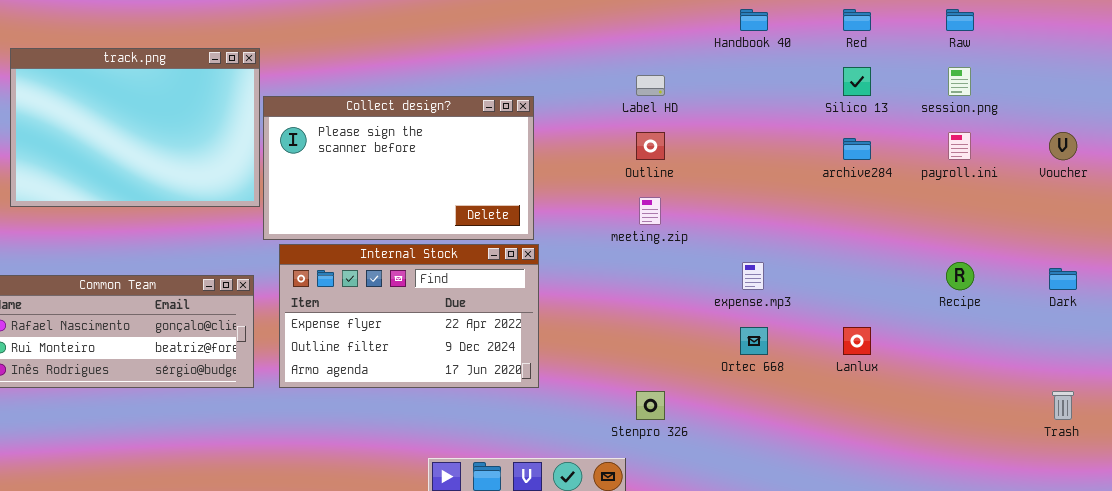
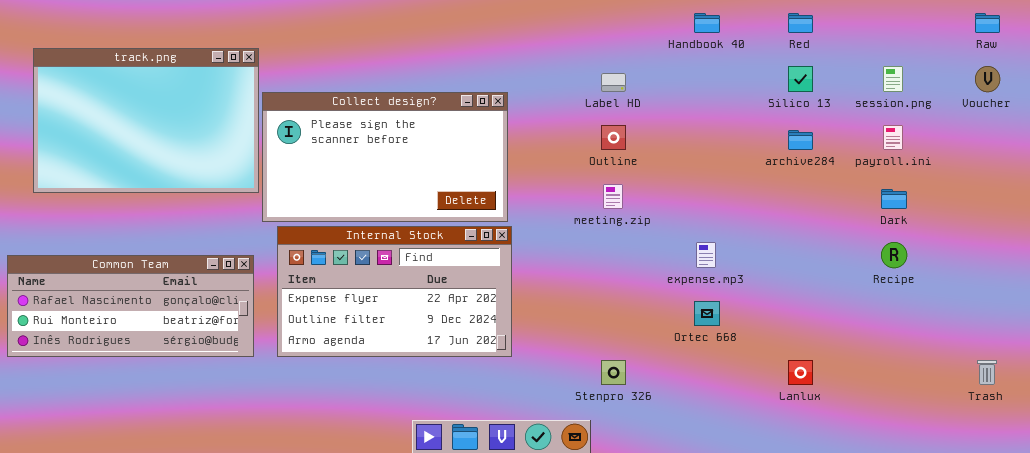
Raw: [946,9,974,31] -> [975,13,1000,33], moved
Voucher: [1049,132,1077,160] -> [975,66,1000,92], moved
Dark: [1049,268,1077,290] -> [881,189,907,209], moved
Lanlux: [843,327,871,355] -> [788,360,813,385], moved

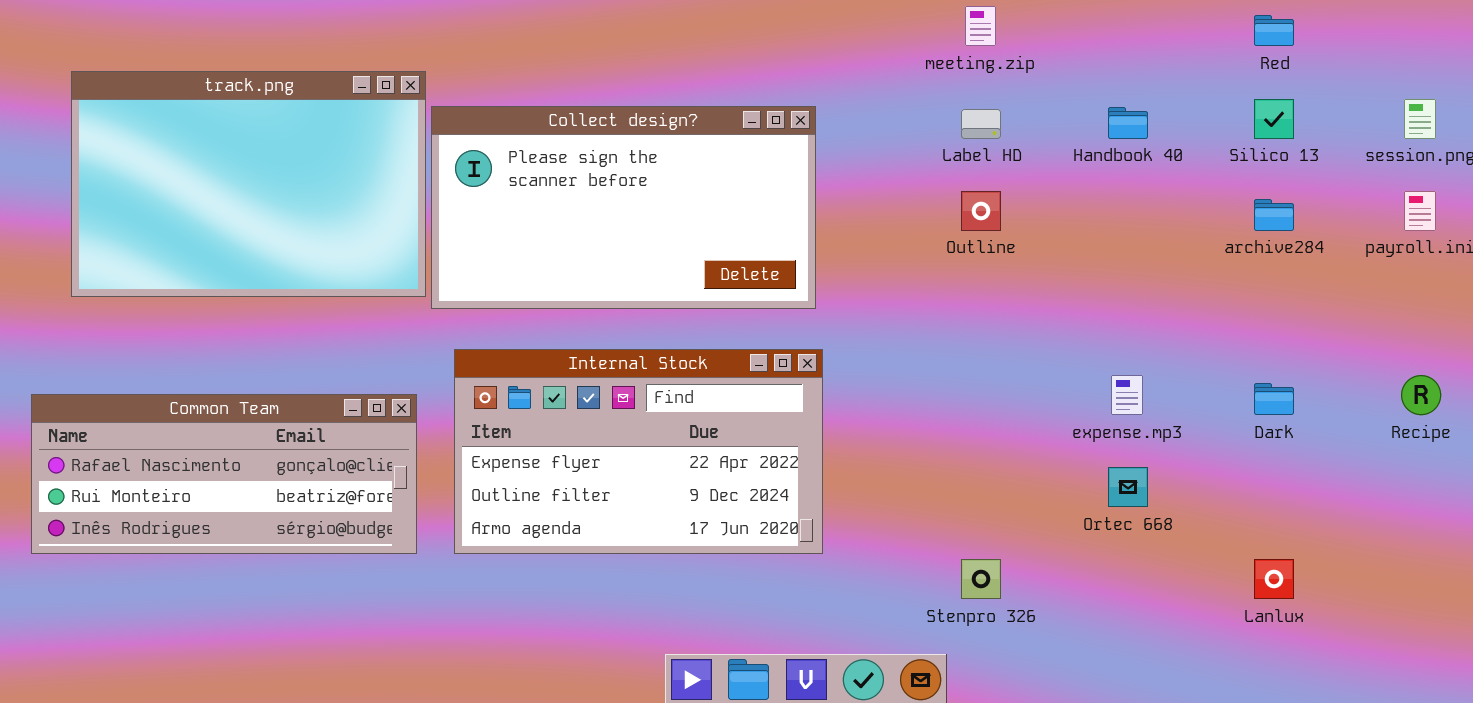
Handbook 40: [694,13,720,33] -> [1108,107,1148,139], moved
Collect design?: [262,92,508,222] -> [431,106,816,309], moved
meeting.zip: [603,184,623,209] -> [965,6,996,46], moved
Dark: [881,189,907,209] -> [1254,383,1294,415], moved

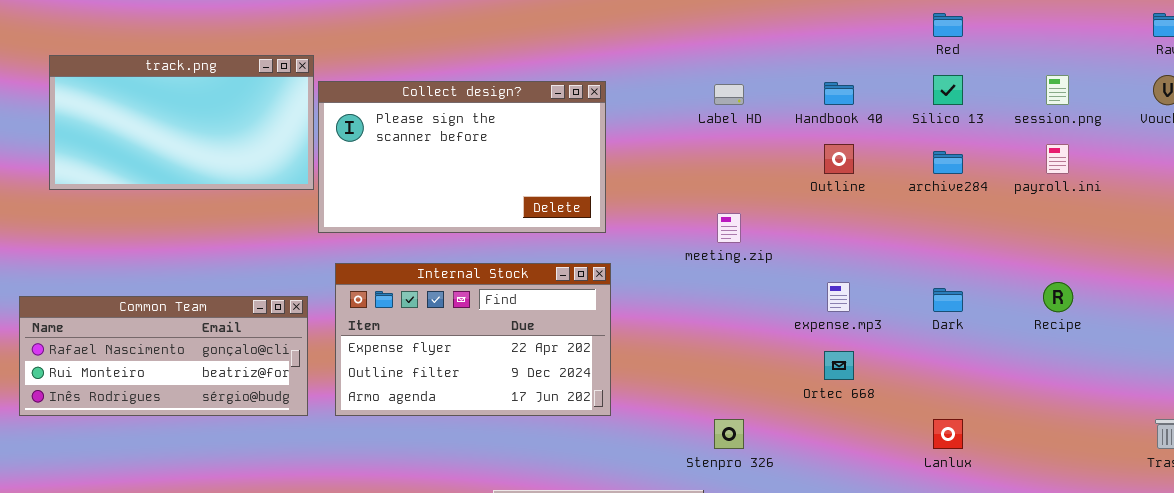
meeting.zip: [965,6,996,46] -> [717,213,741,243], moved
track.png: [71,71,426,297] -> [49,55,314,190], resized
Outline: [961,191,1001,231] -> [824,144,854,174], moved

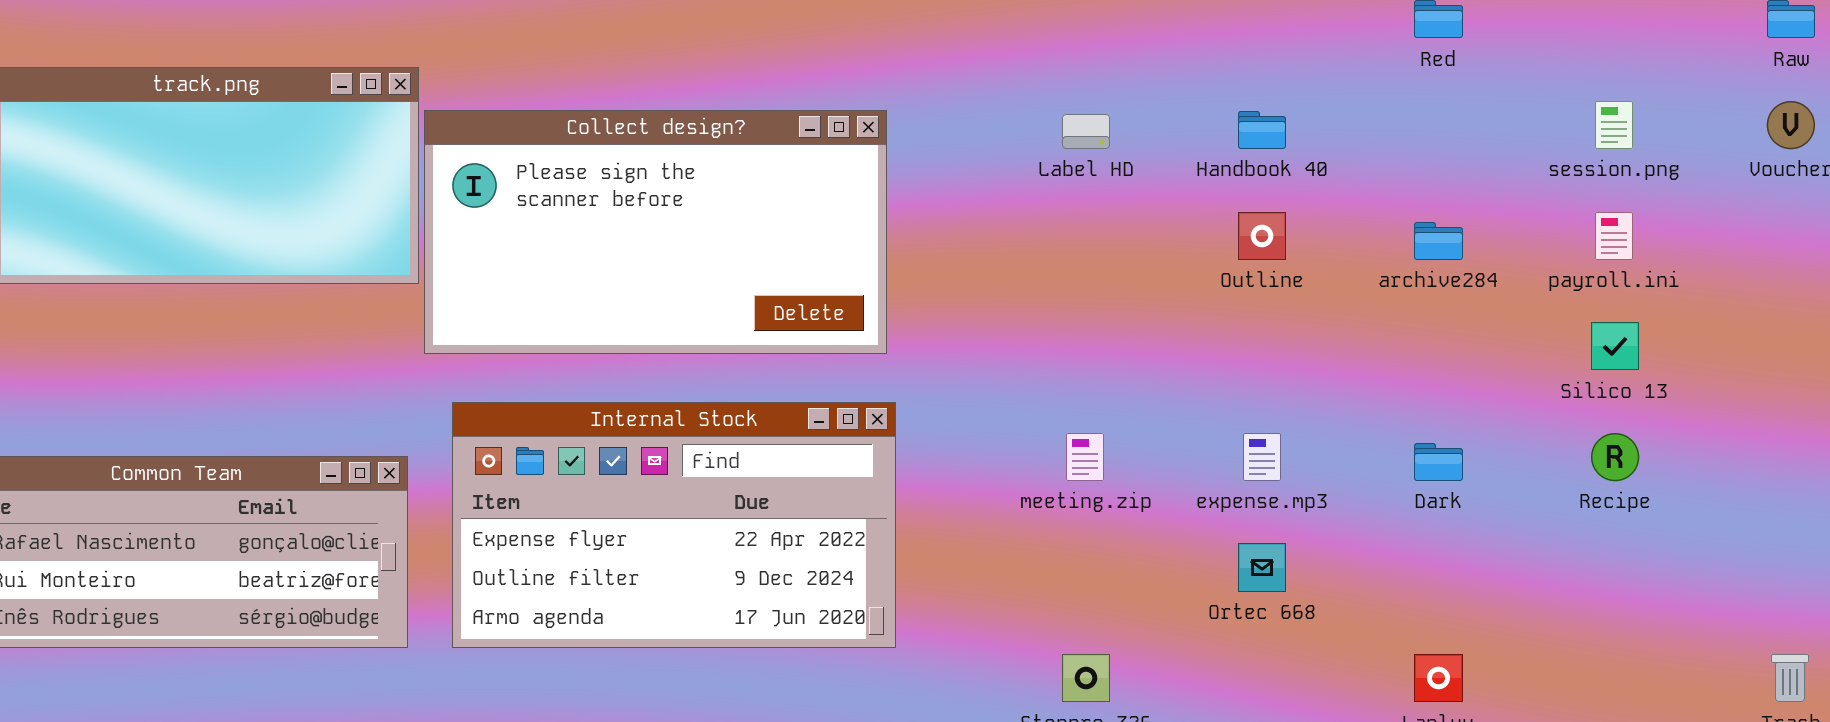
Silico 13: [933,75,963,105] -> [1591,322,1639,370], moved
meeting.zip: [717,213,741,243] -> [1066,433,1104,481], moved

